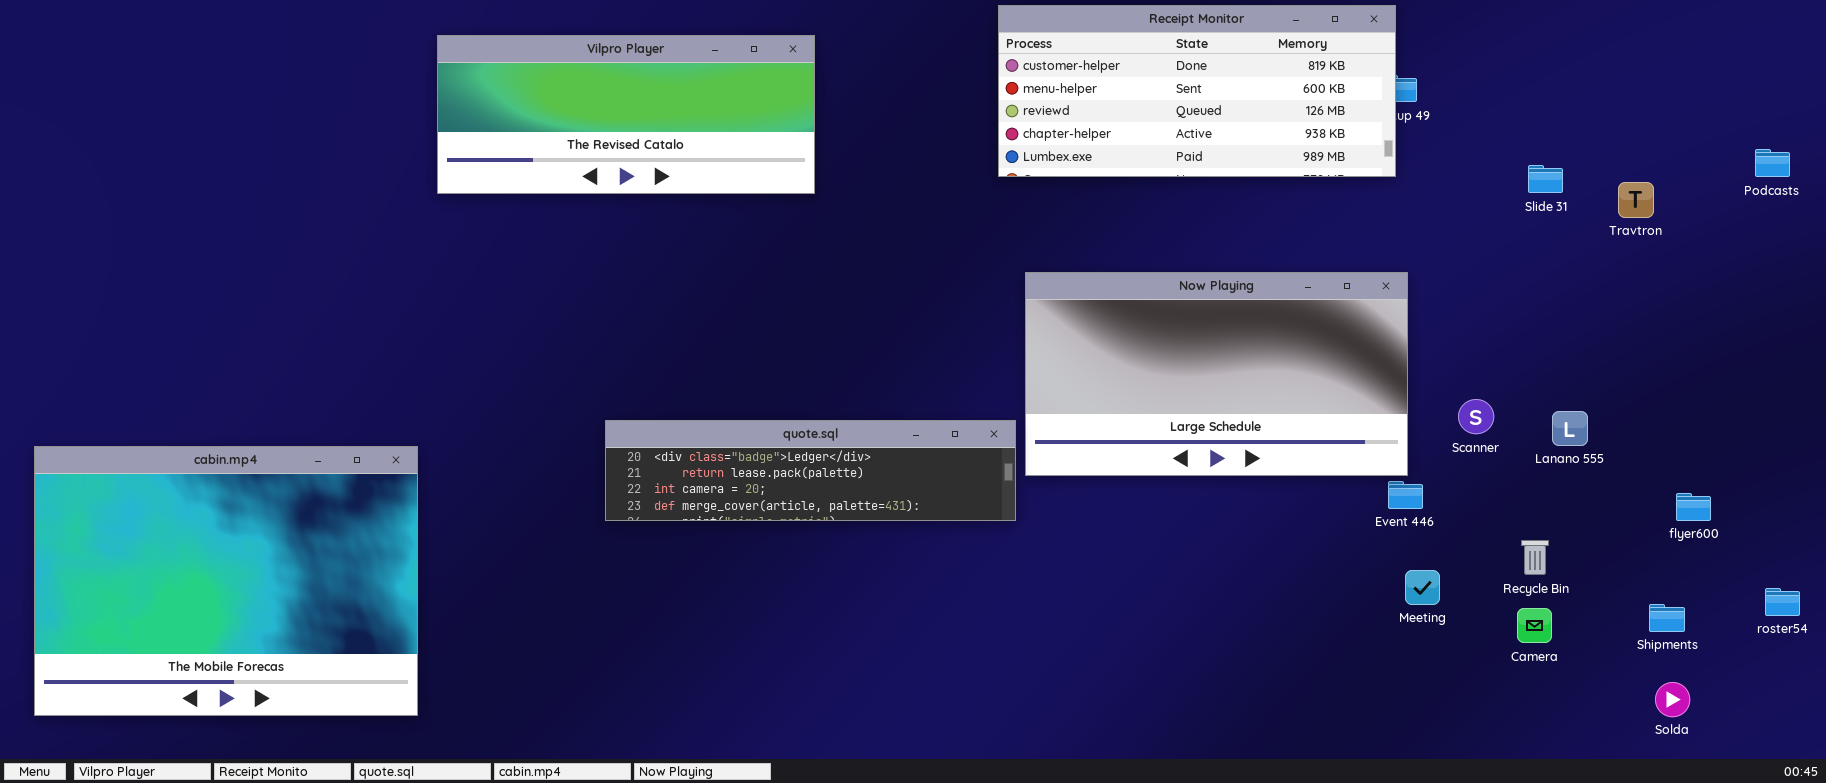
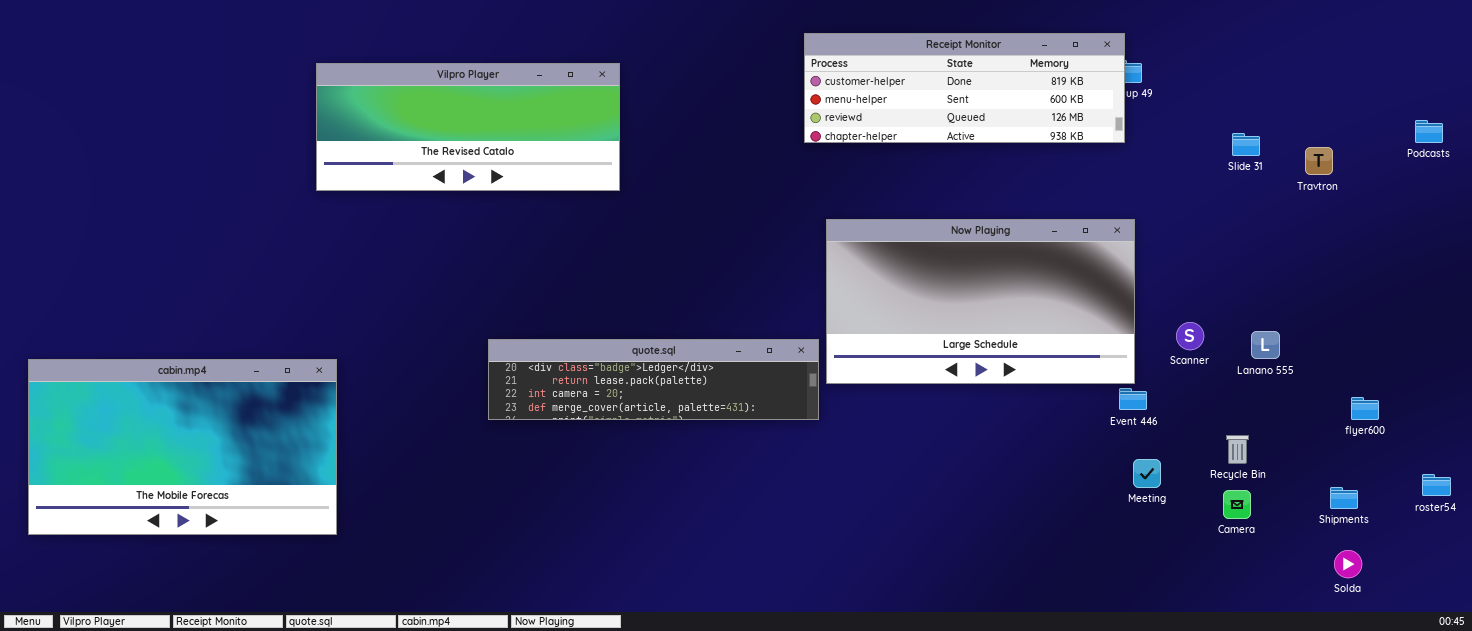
Receipt Monitor: [998,5,1396,177] -> [804,33,1125,143], resized
Vilpro Player: [437,35,815,194] -> [316,63,620,191], moved
cabin.mp4: [34,446,418,716] -> [28,359,337,535], resized

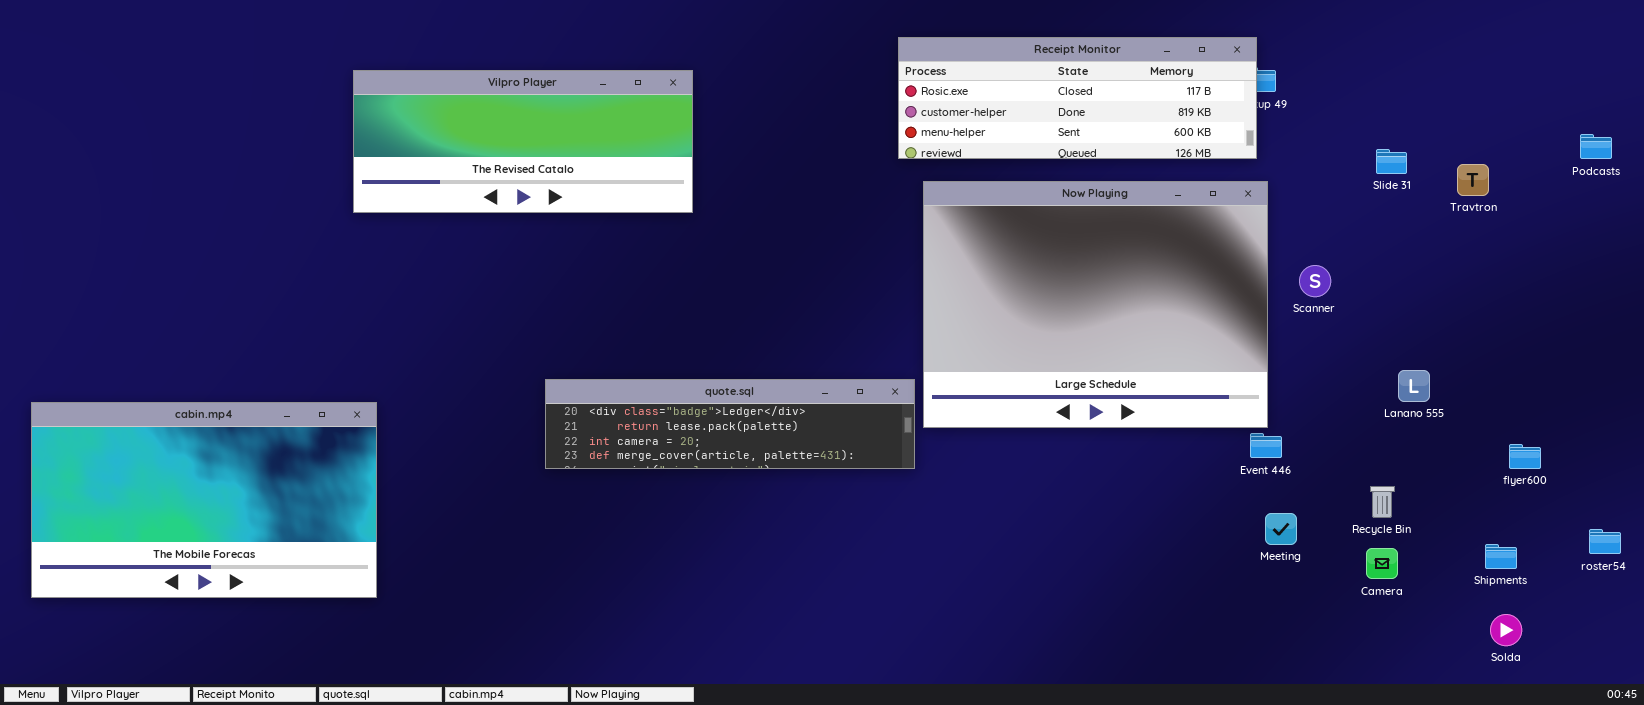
Receipt Monitor: [804,33,1125,143] -> [898,37,1257,159], scrolled up 1 row
Now Playing: [826,219,1135,384] -> [923,181,1268,428], resized
Scanner: [1176,322,1204,350] -> [1299,265,1331,297], moved

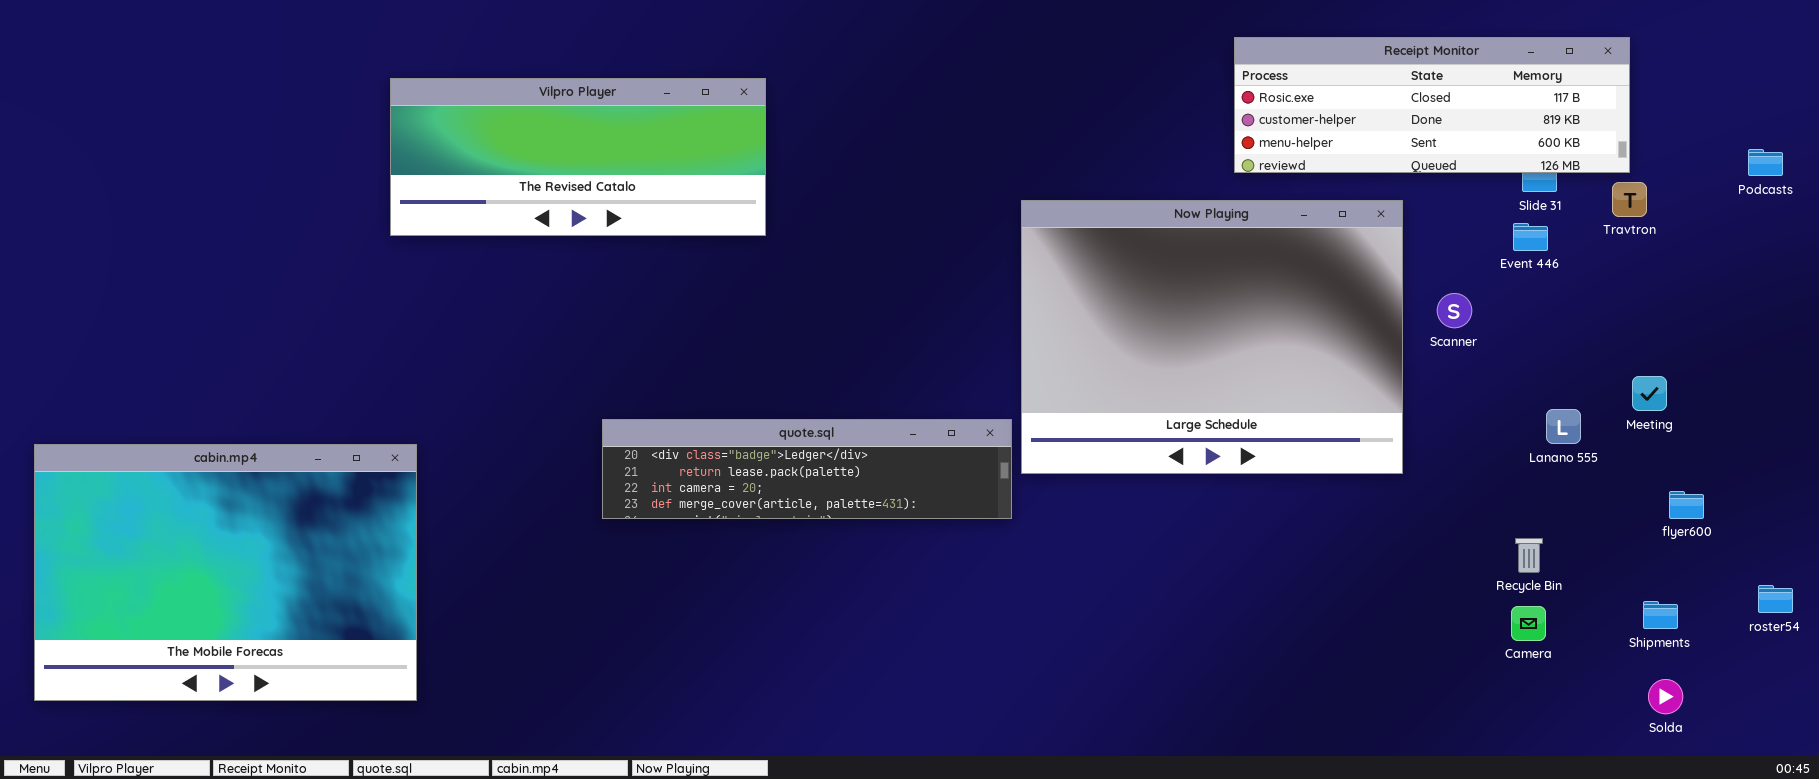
Receipt Monitor: [898,37,1257,159] -> [1234,37,1630,173], moved
cabin.mp4: [31,402,377,598] -> [34,444,417,701], resized
Event 446: [1250,433,1282,458] -> [1513,223,1548,251], moved
Meeting: [1265,513,1297,545] -> [1632,376,1667,411], moved

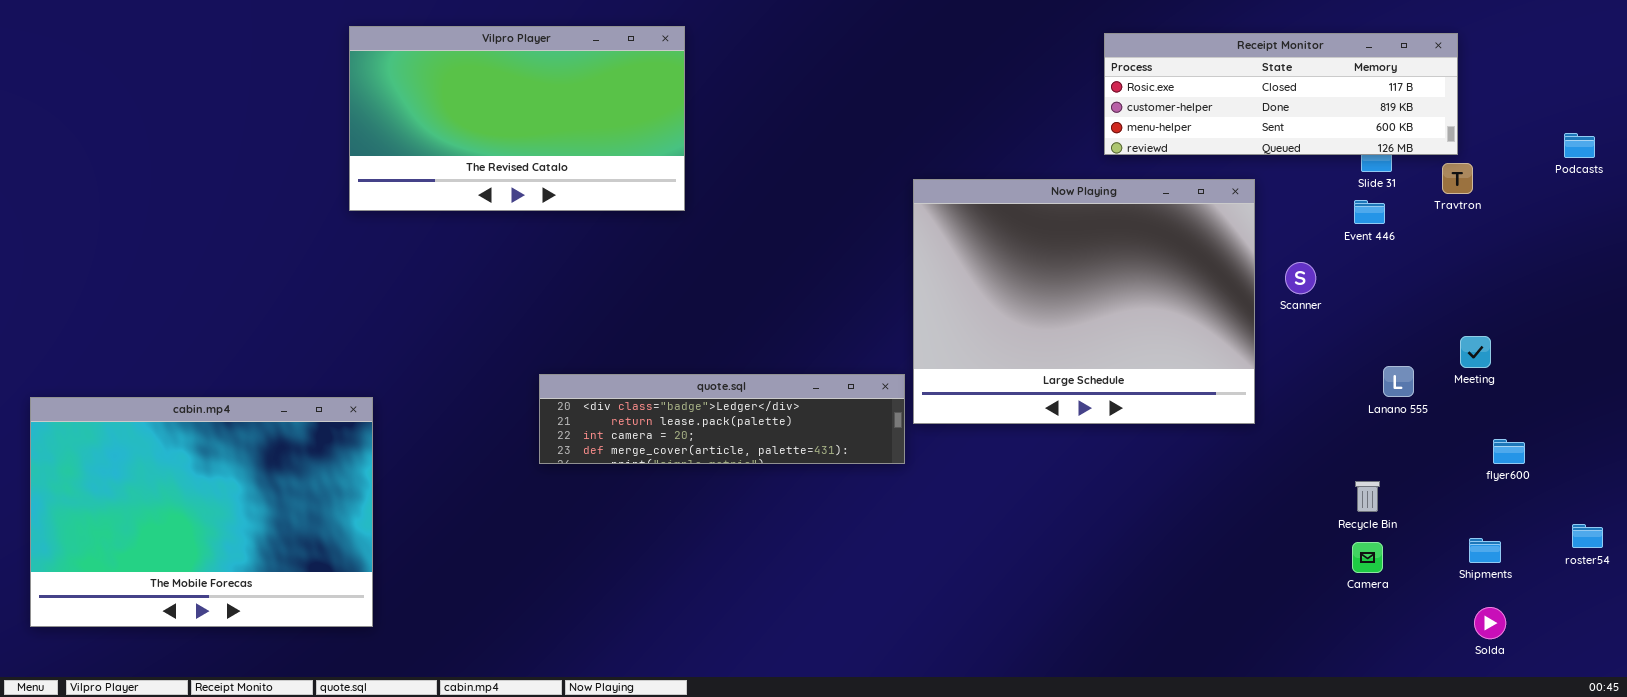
Vilpro Player: [390,78,766,236] -> [349,26,685,211], resized

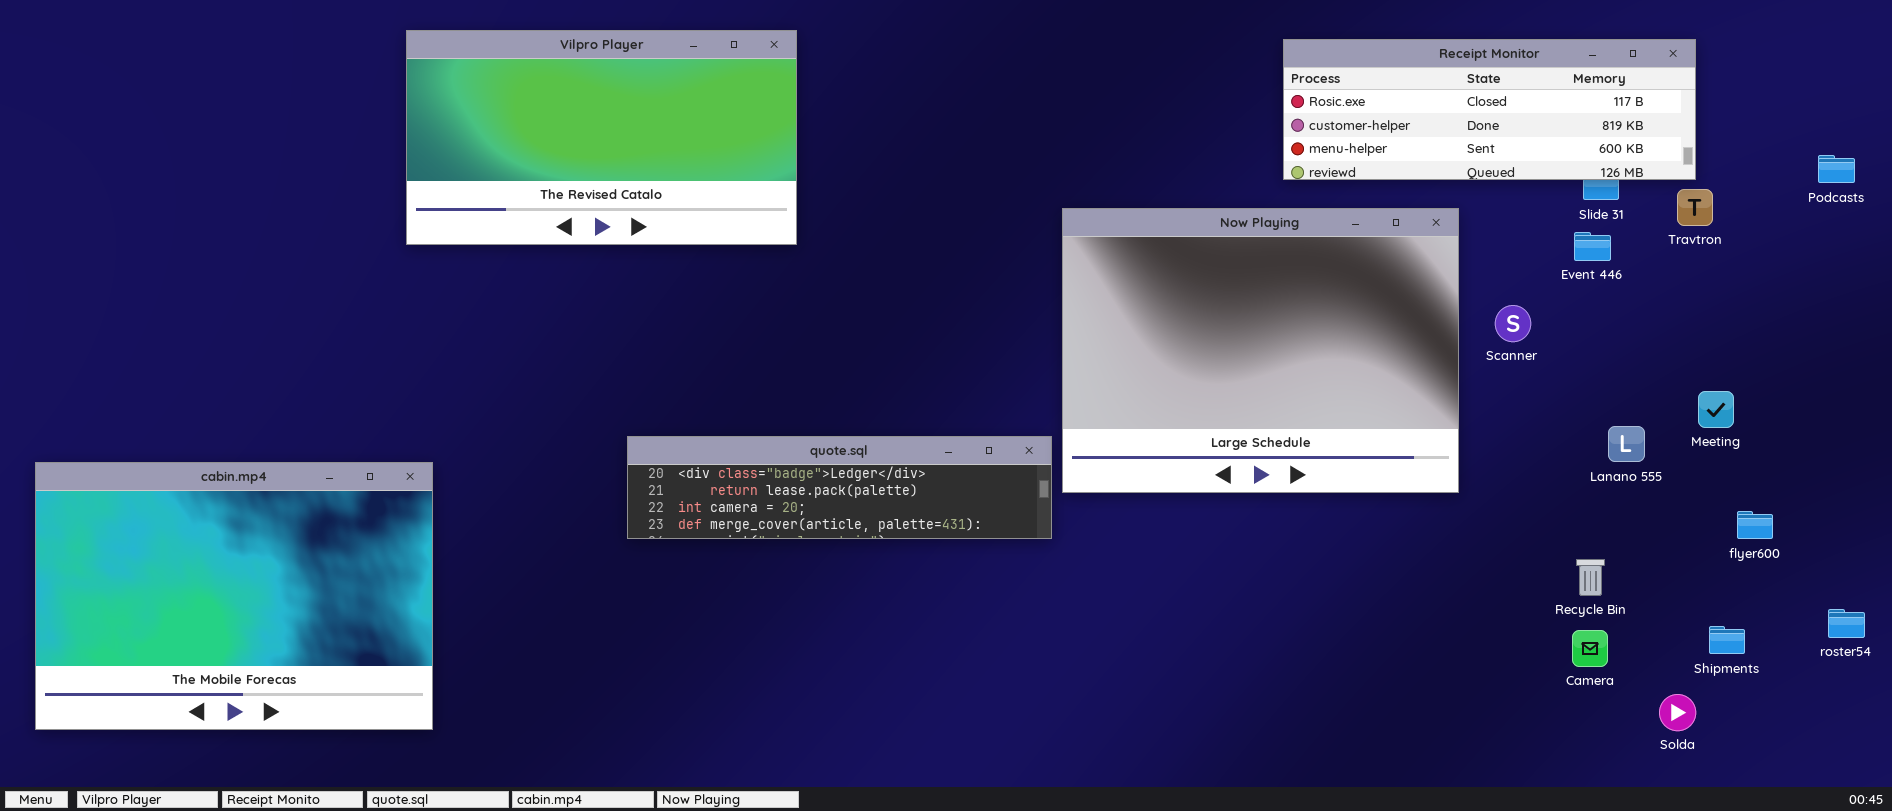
Solda: [1474,607,1506,639] -> [1659,694,1696,731], moved

